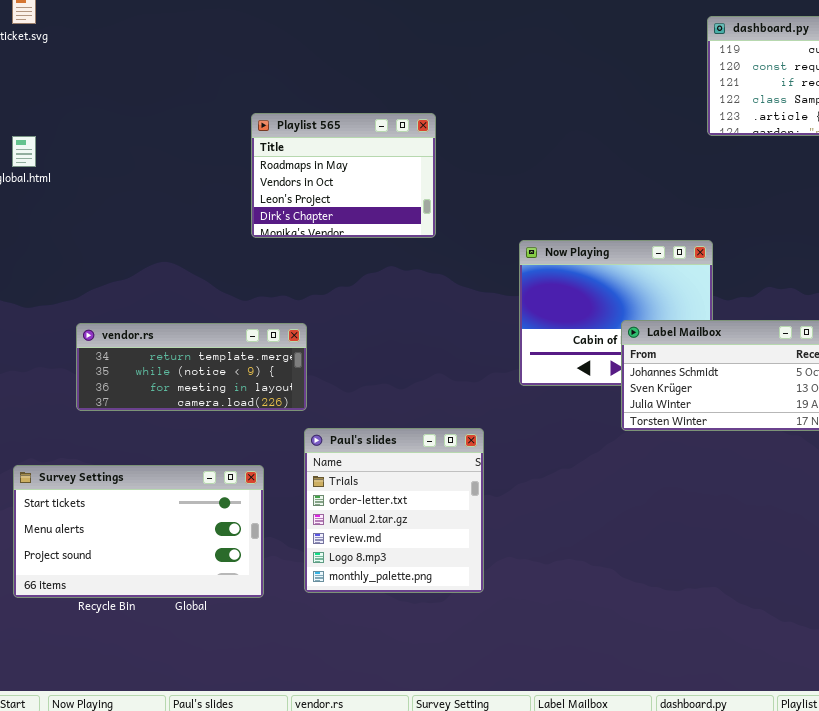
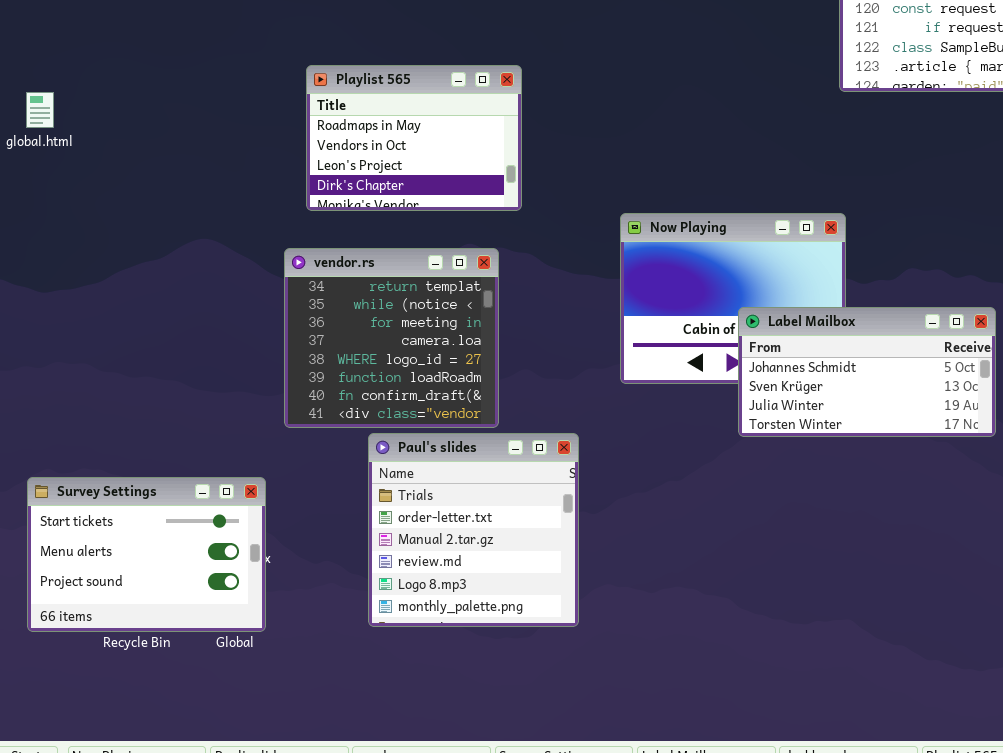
vendor.rs: [76,323,307,411] -> [284,248,499,428], moved, resized
Survey Settings: [13,465,264,598] -> [27,477,266,632], resized

